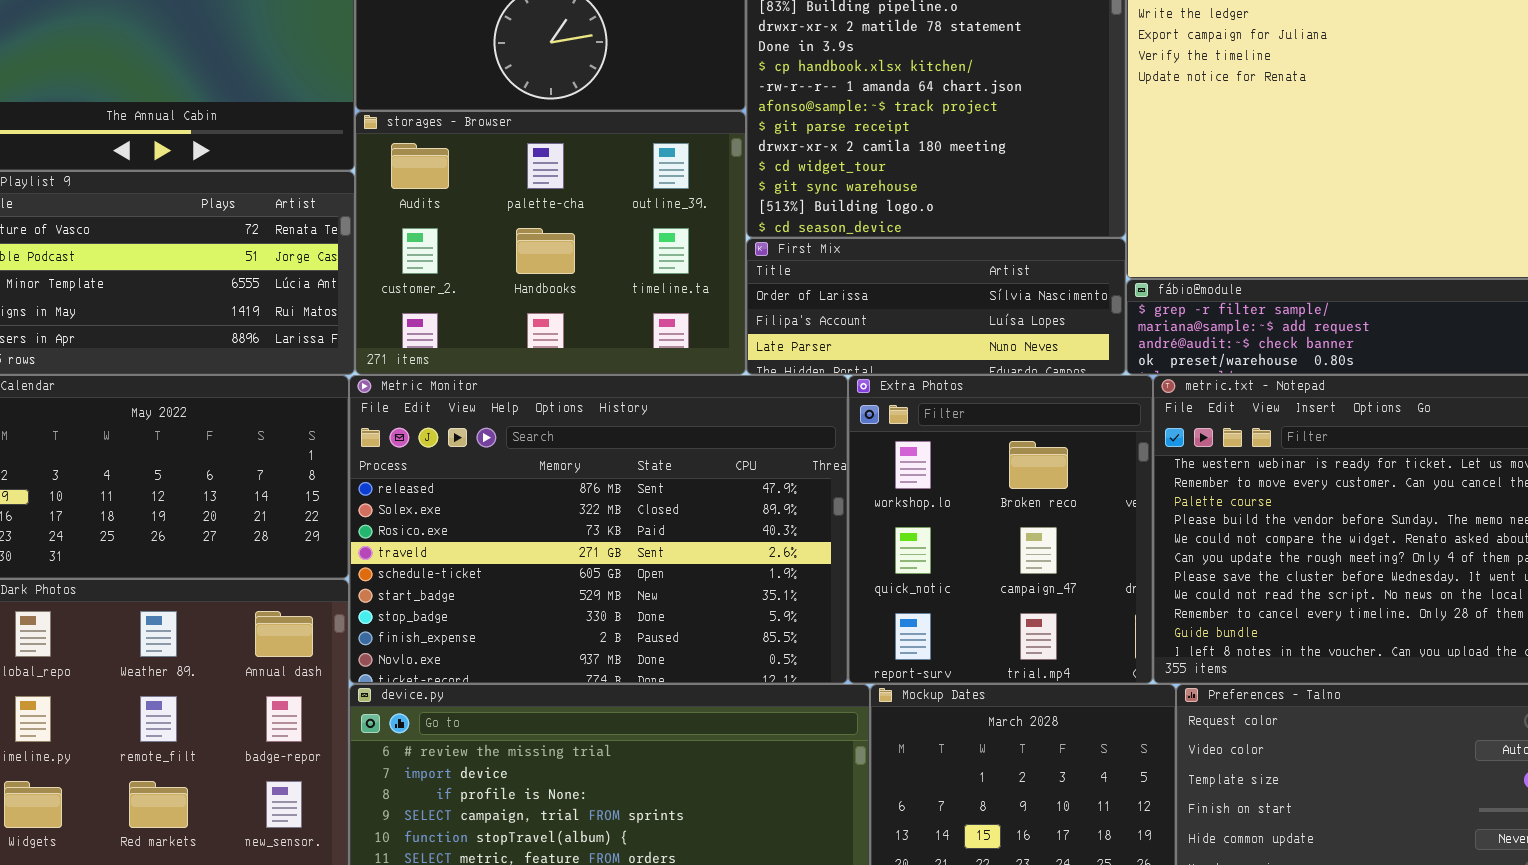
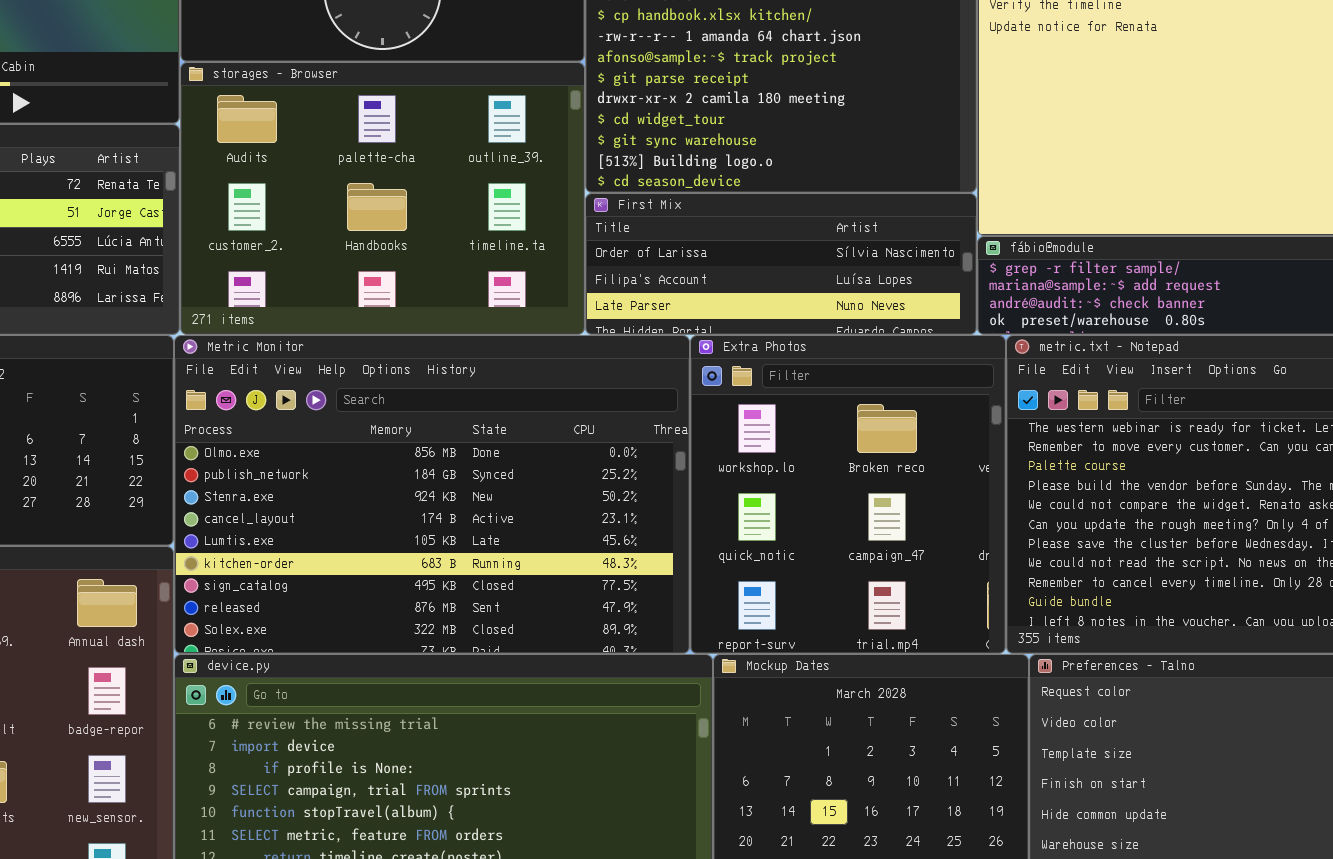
Metric Monitor: [349,375,848,684] -> [174,335,690,654], scrolled up 7 rows

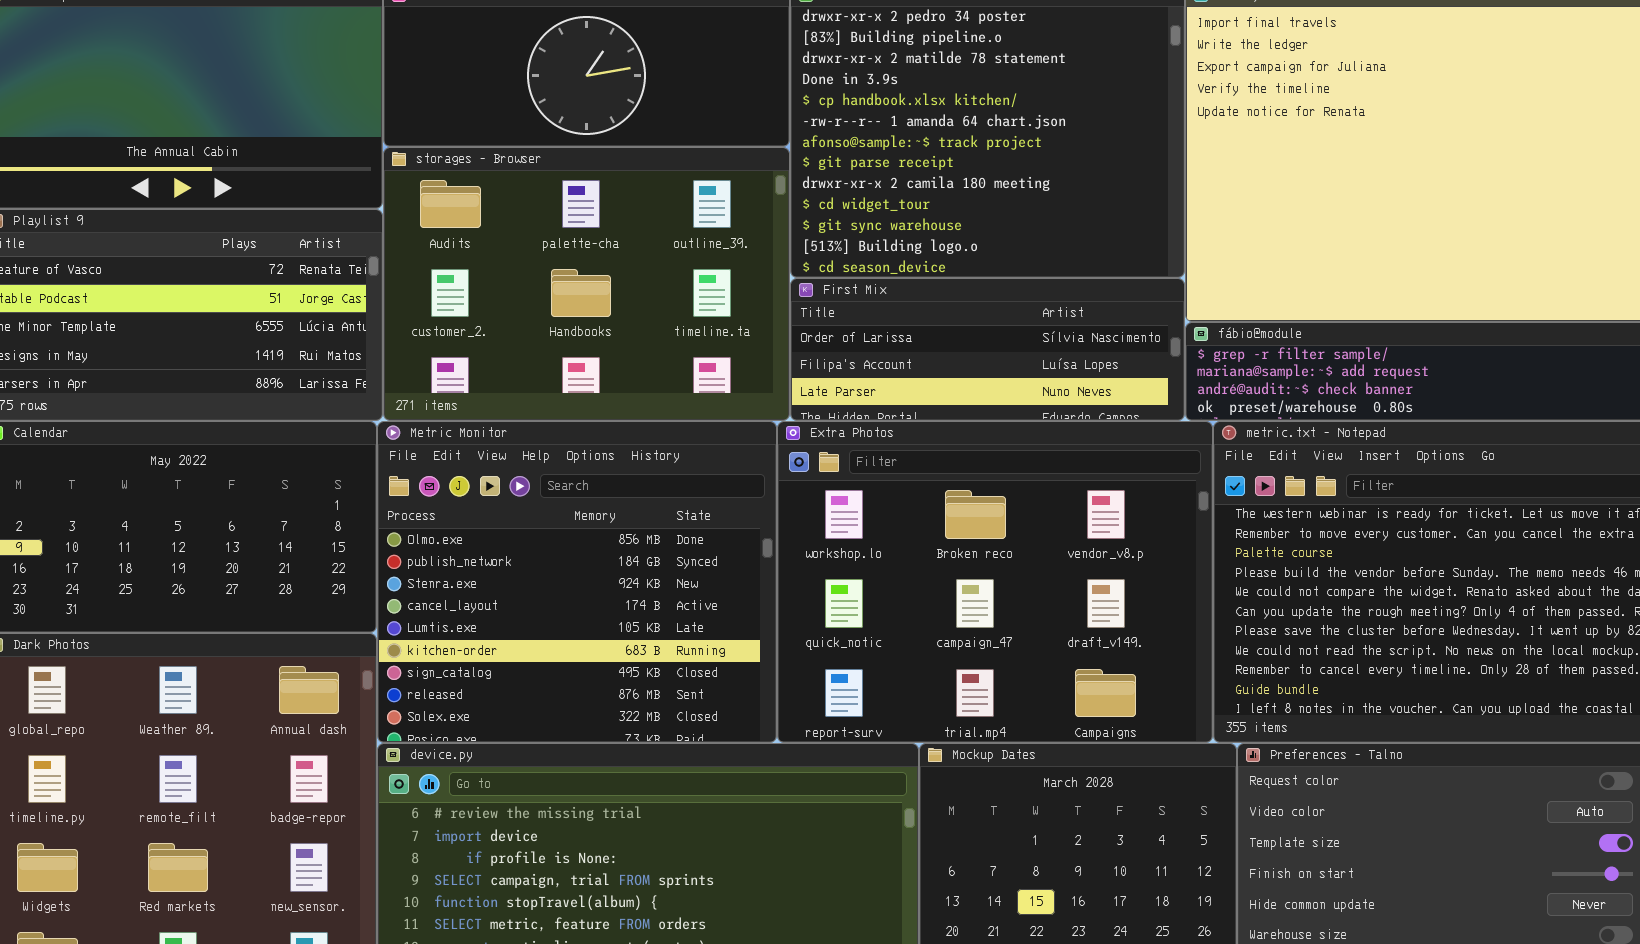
Metric Monitor: [174,335,690,654] -> [377,421,777,743], resized
Extra Photos: [690,335,1006,654] -> [777,421,1213,743], resized

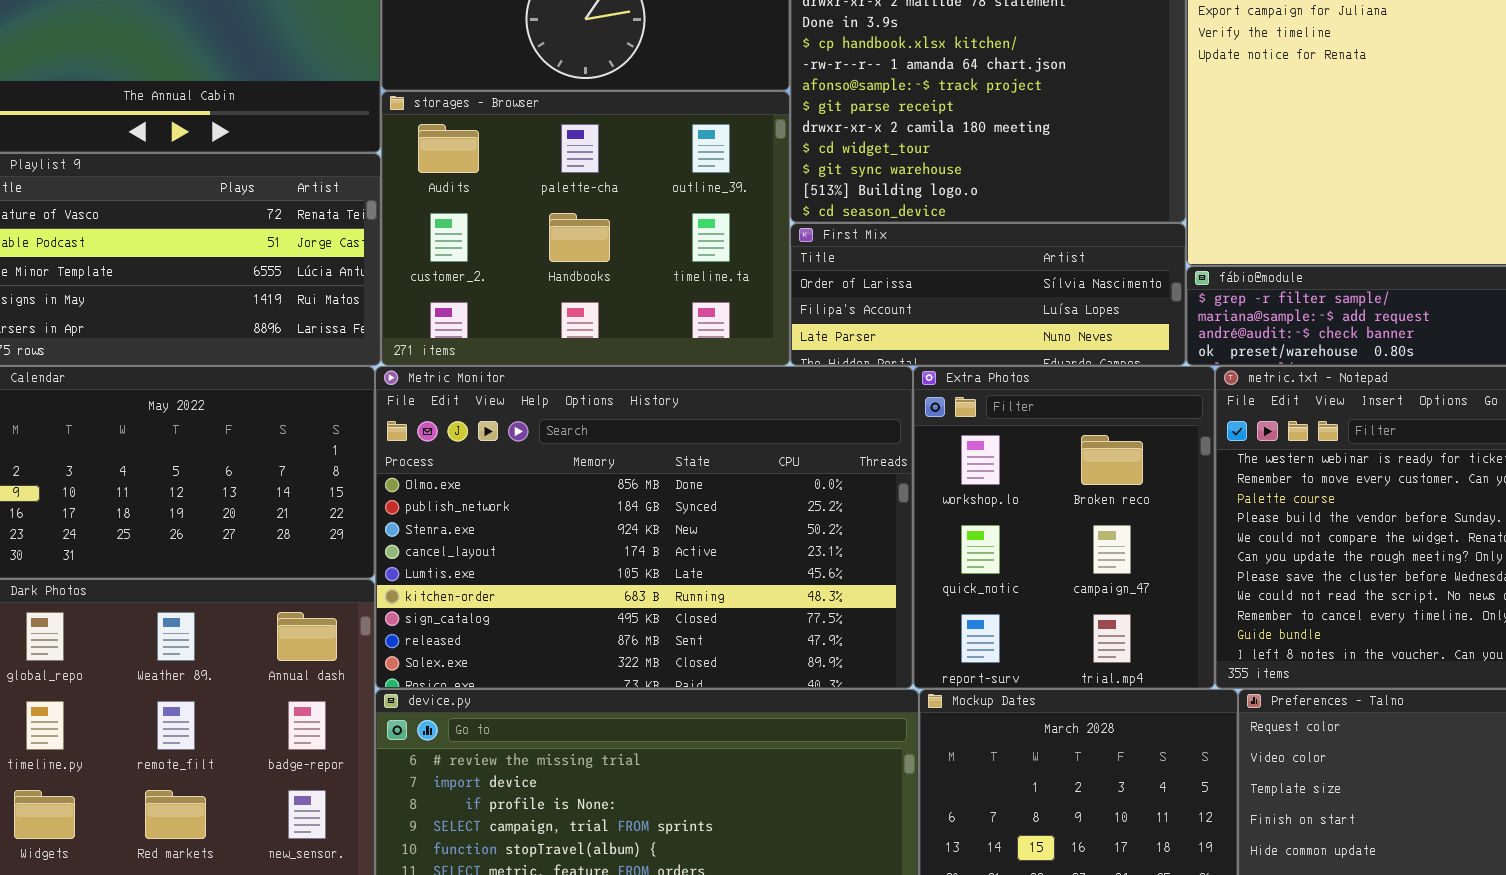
Metric Monitor: [377,421,777,743] -> [375,366,913,689], resized
Extra Photos: [777,421,1213,743] -> [913,366,1215,689], resized

